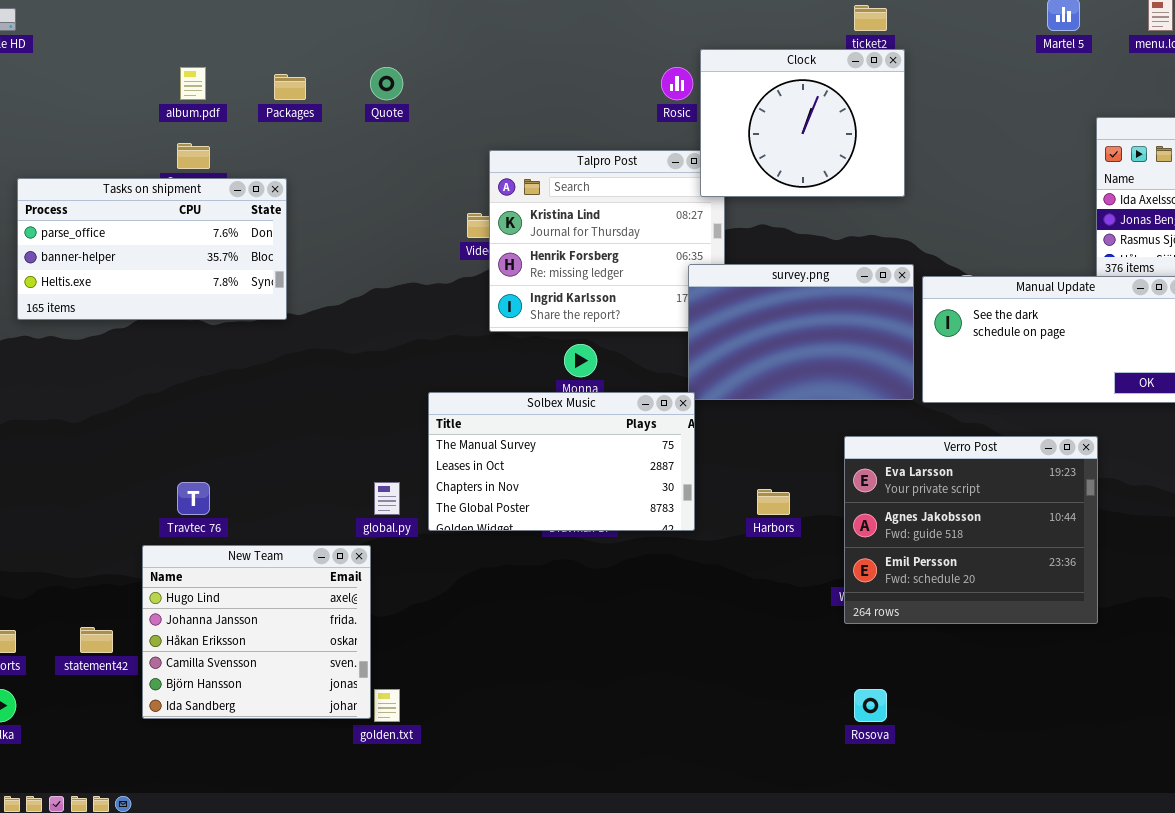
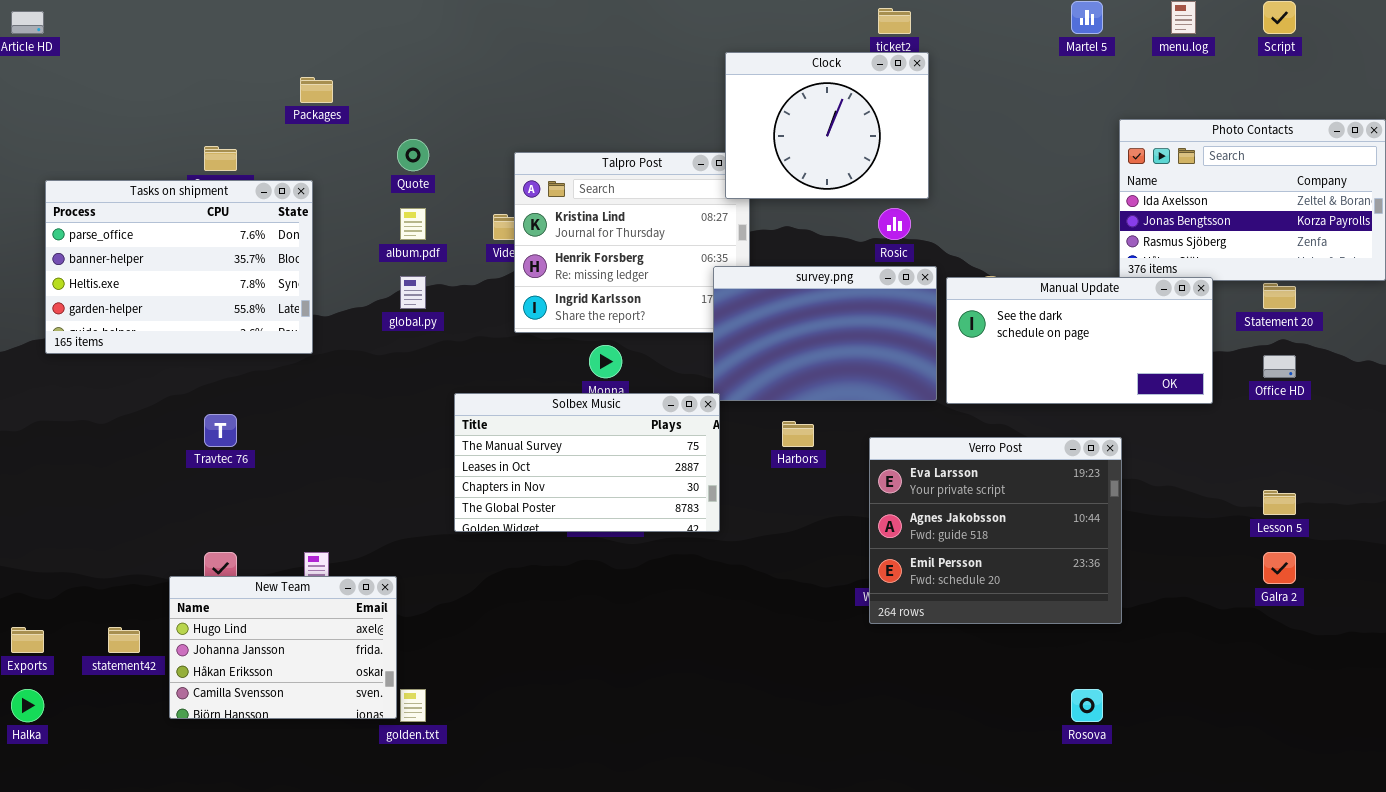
album.pdf: [180,67,206,100] -> [400,208,426,240], moved
Quote: [370,67,403,100] -> [397,139,429,171], moved
Rosic: [661,67,693,100] -> [878,208,911,240], moved
Tasks on shipment: [17,178,287,320] -> [45,180,313,354], resized
Travtec 76: [177,482,210,515] -> [204,414,237,447], moved
global.py: [374,482,400,515] -> [400,276,426,309], moved
Harbors: [757,489,790,515] -> [782,421,814,447], moved
New Team: [142,545,371,719] -> [169,576,397,719], resized
Rosova: [854,689,887,722] -> [1071,689,1103,722], moved

